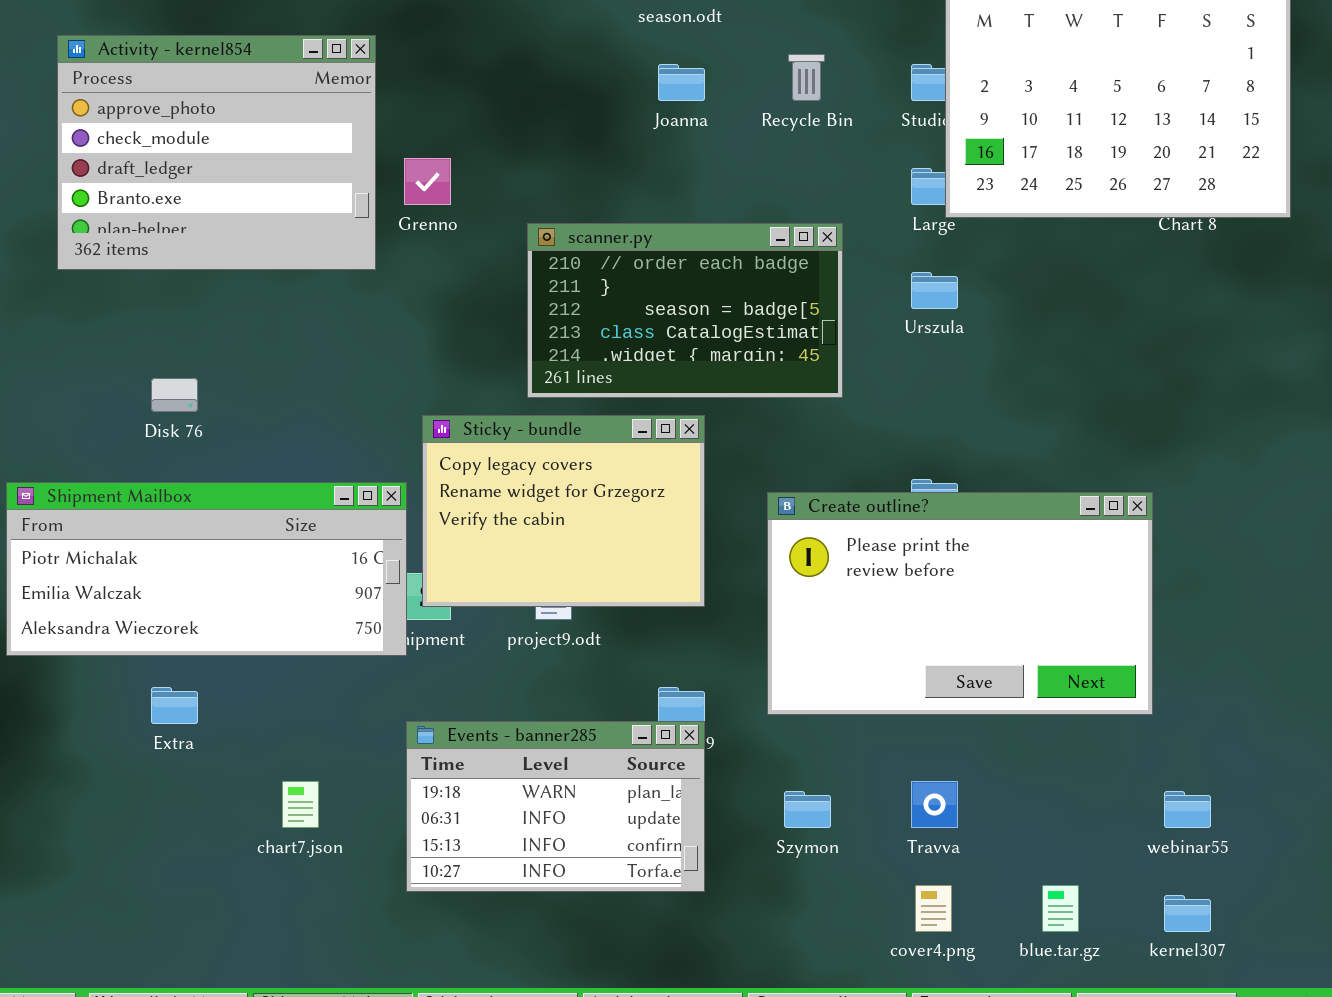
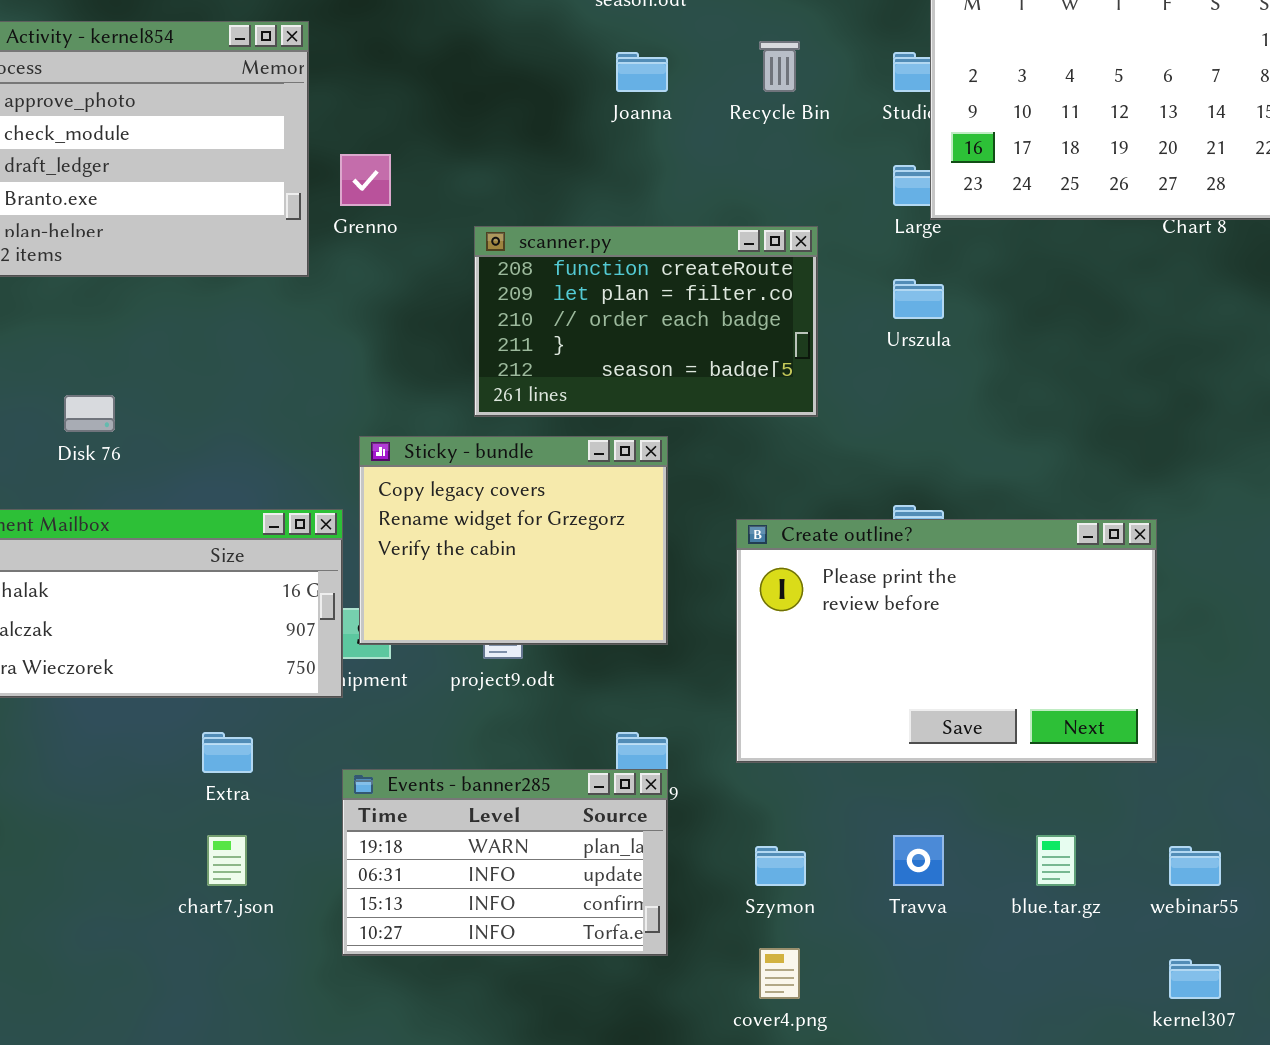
scanner.py: [527,223,843,398] -> [474,226,818,417], scrolled up 2 rows
Extra: [151,687,198,724] -> [202,732,253,773], moved
cover4.png: [915,885,952,932] -> [759,948,800,999], moved
blue.tar.gz: [1042,885,1079,932] -> [1036,835,1076,886], moved

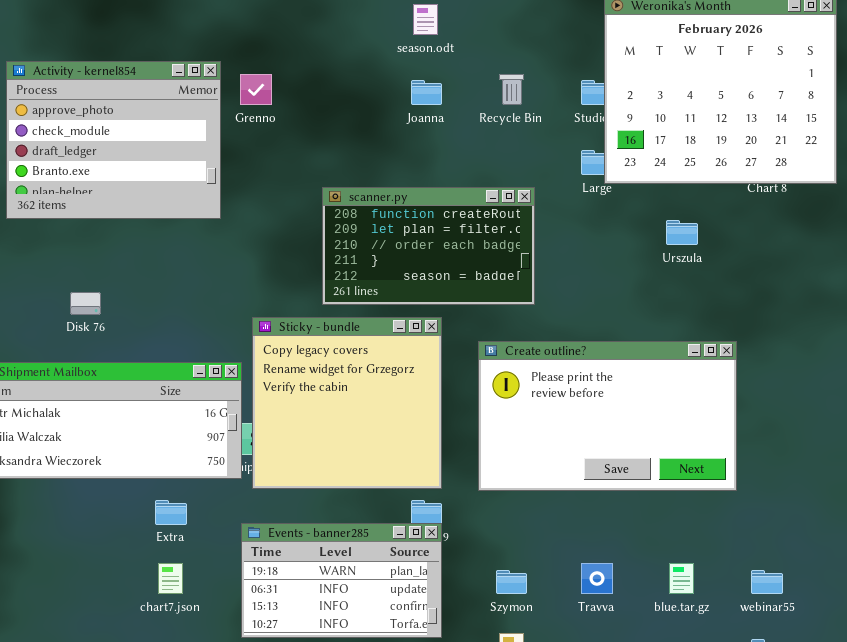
Grenno: [340,154,391,206] -> [240,74,272,105], moved
Urszula: [893,279,944,319] -> [666,220,698,245], moved
Sticky - bundle: [359,436,668,645] -> [252,317,442,489], resized
Create outline?: [736,519,1157,763] -> [478,341,737,491], moved

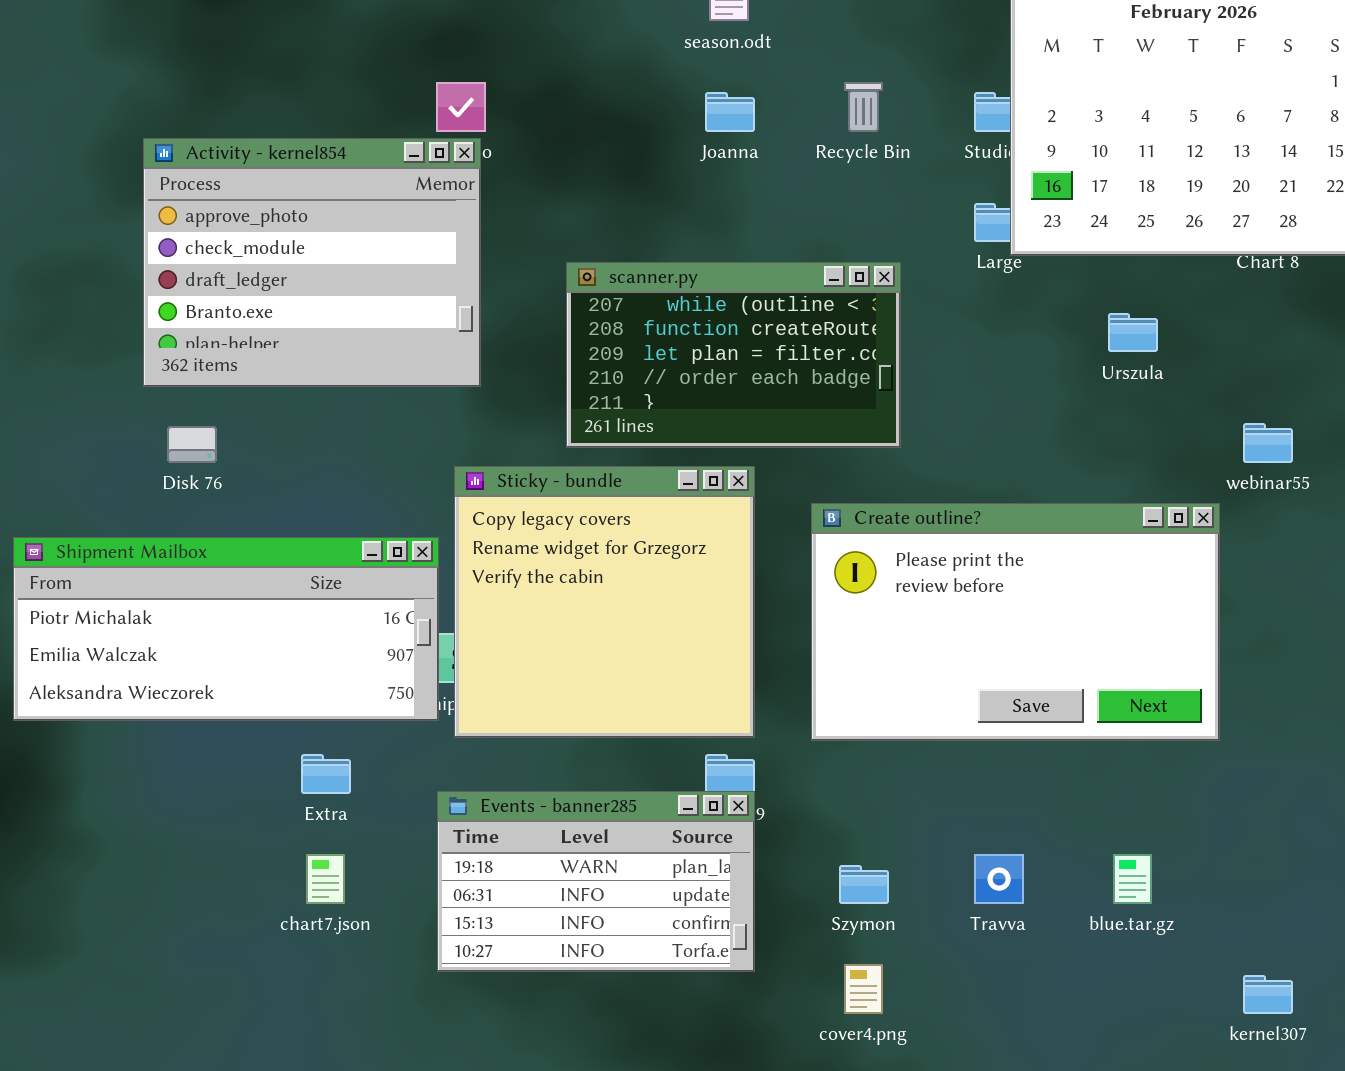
Activity - kernel854: [6,61,221,219] -> [143,138,481,387], moved
scanner.py: [322,187,535,305] -> [566,262,901,448], scrolled up 1 row
webinar55: [751,570,783,594] -> [1243,423,1293,463], moved

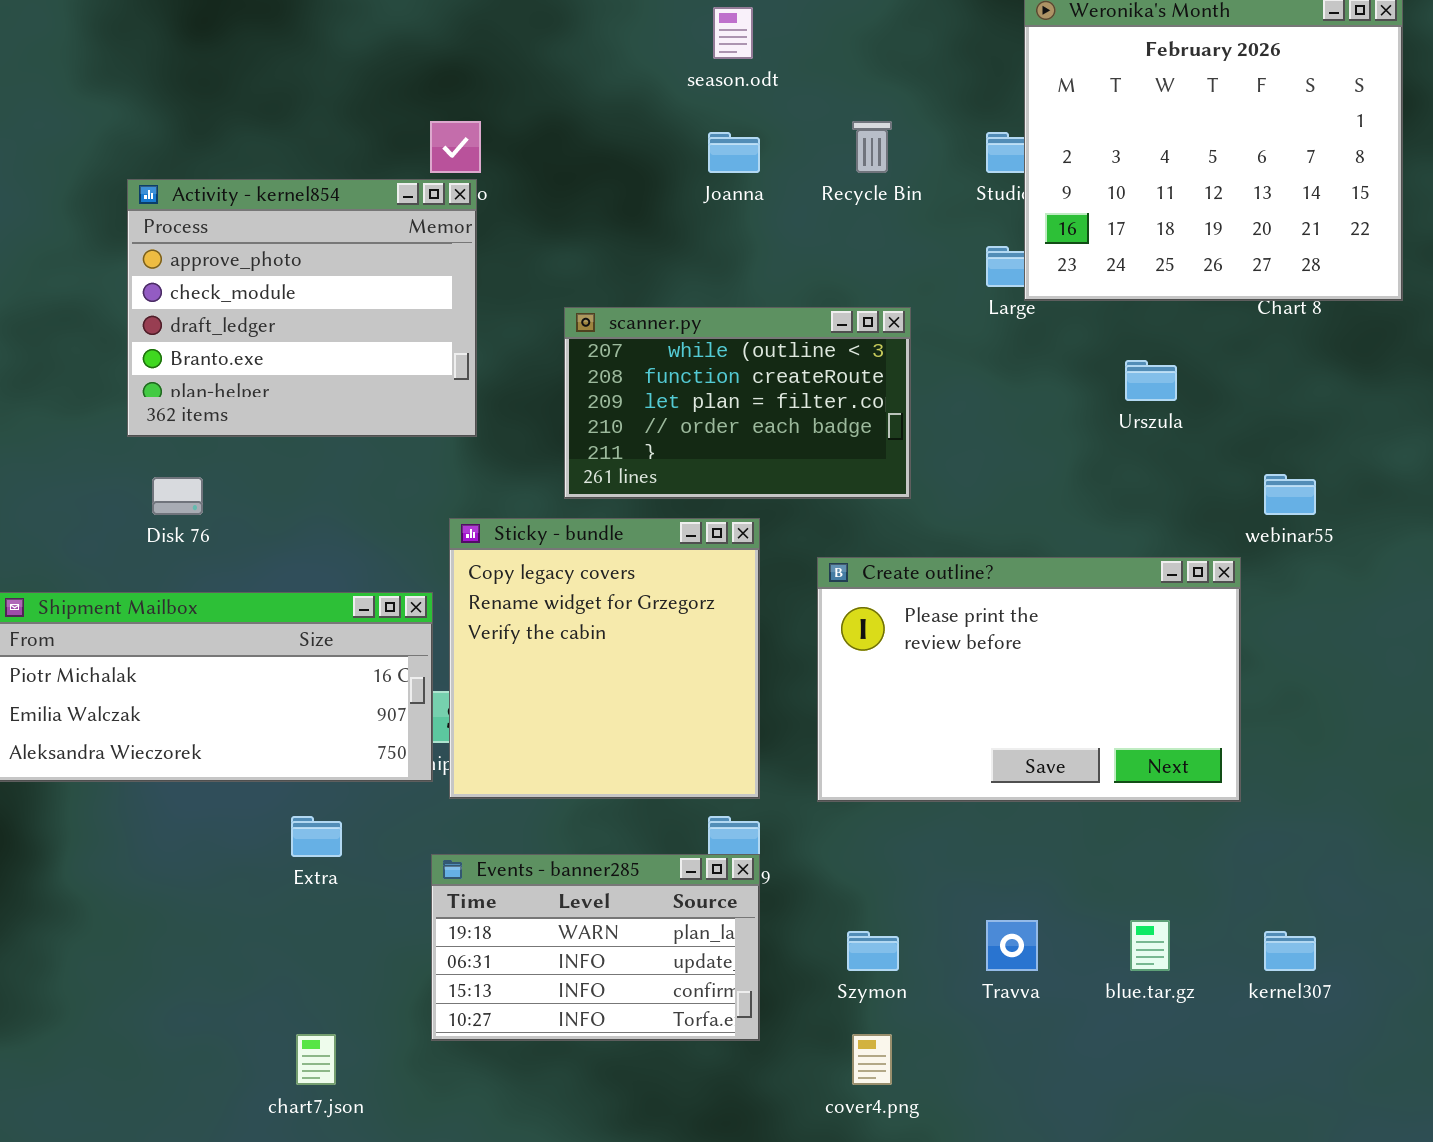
chart7.json: [306,854,345,904] -> [296,1034,336,1085], moved
kernel307: [1243,975,1293,1014] -> [1264,931,1316,971], moved

